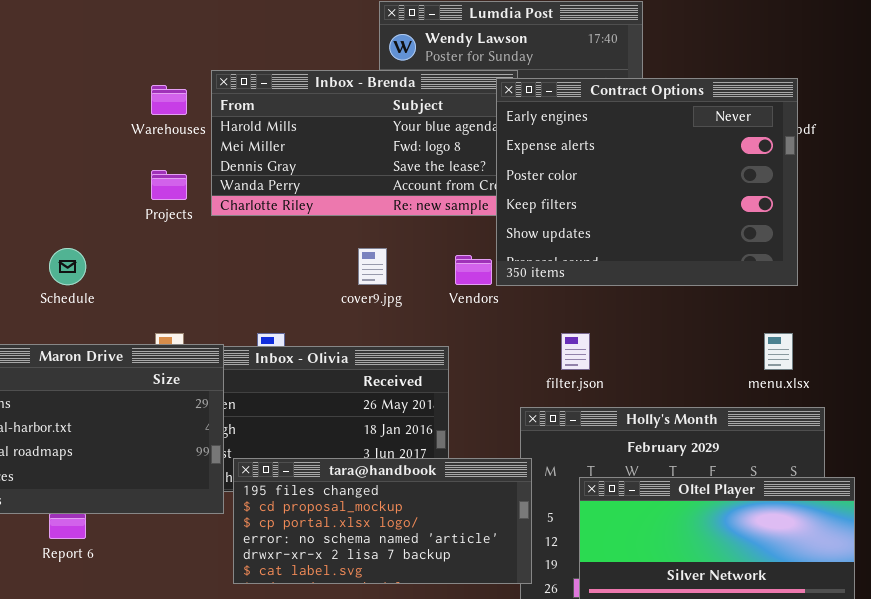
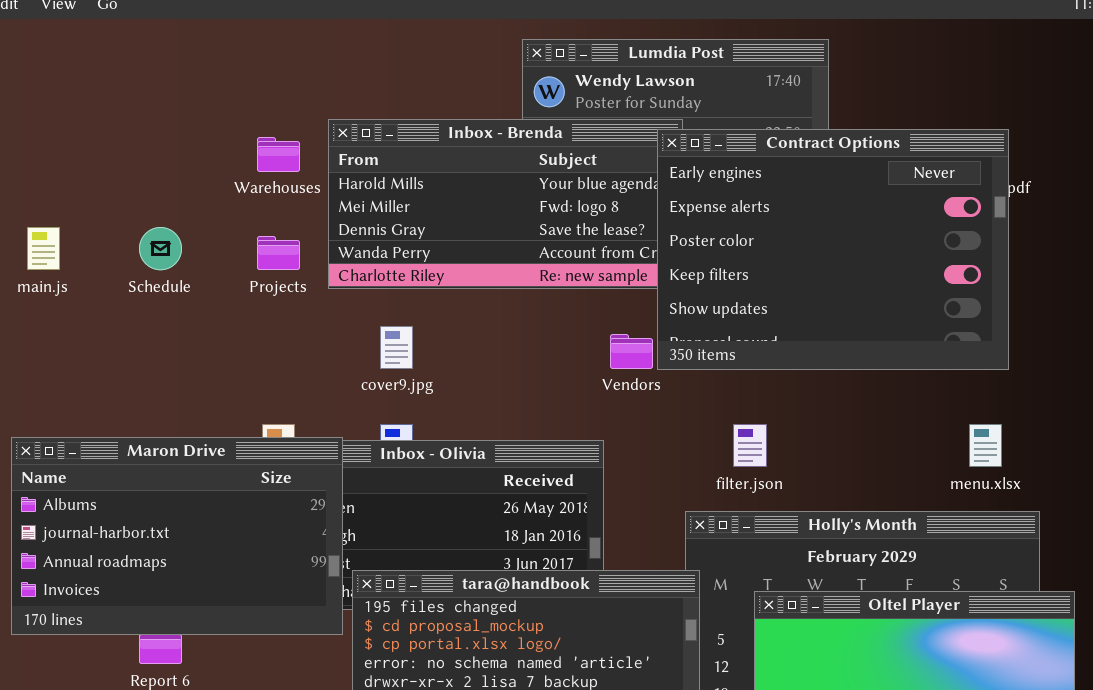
Schedule: [49,248,86,285] -> [139,227,182,270], moved
cover9.jpg: [358,248,387,285] -> [380,326,413,369], moved

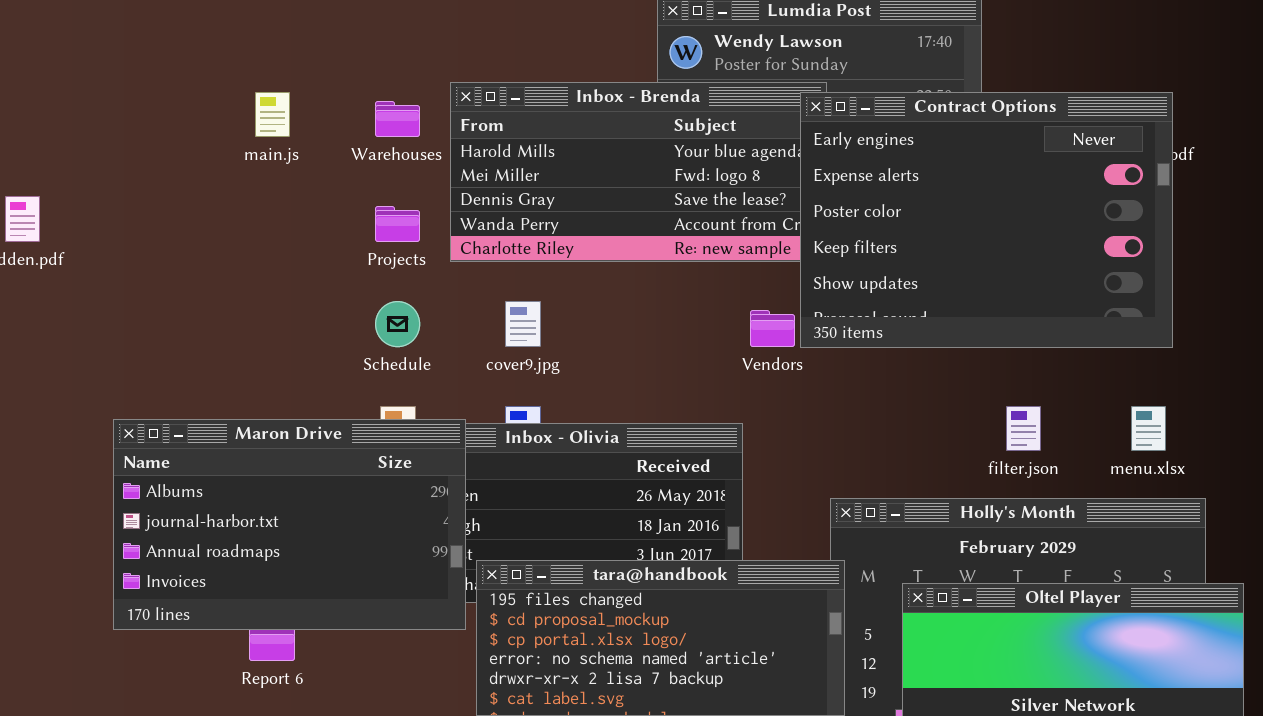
main.js: [27,227,60,270] -> [255,92,290,137], moved
Schedule: [139,227,182,270] -> [375,301,420,347], moved
filter.json: [733,424,767,467] -> [1006,406,1041,451], moved

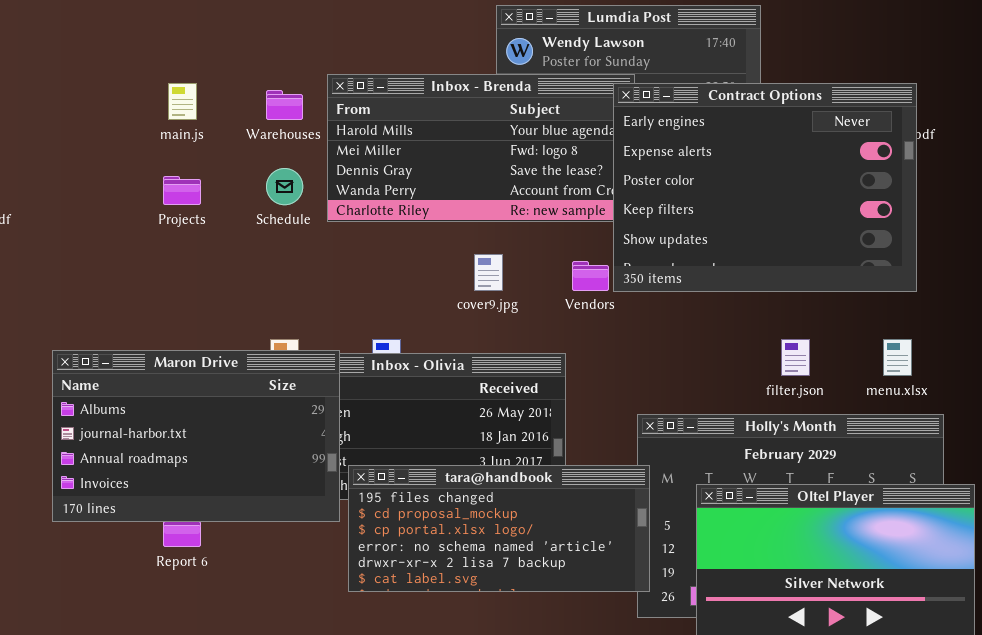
Projects: [375,206,420,242] -> [163,176,201,205], moved
Schedule: [375,301,420,347] -> [266,168,303,205], moved
cover9.jpg: [505,301,541,347] -> [474,254,503,291], moved

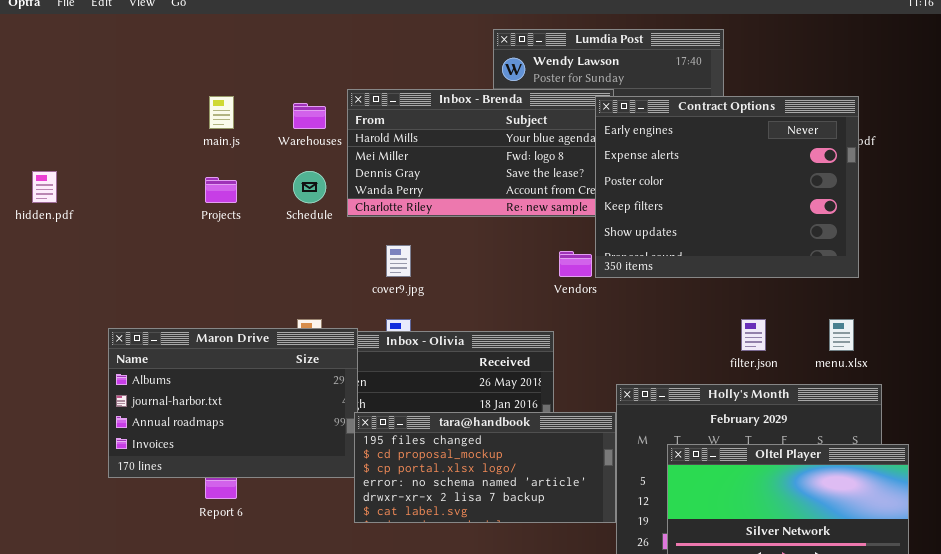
cover9.jpg: [474,254,503,291] -> [386,245,411,277], moved
tara@handbook: [348,465,650,592] -> [354,412,616,523], moved

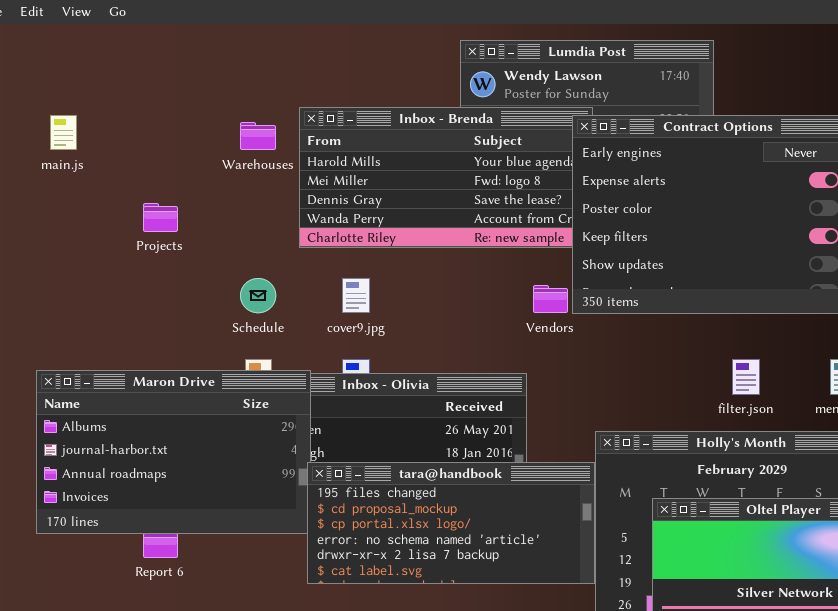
main.js: [209,96,234,129] -> [50,115,77,150], moved
Schedule: [293,171,326,203] -> [240,278,276,313], moved

